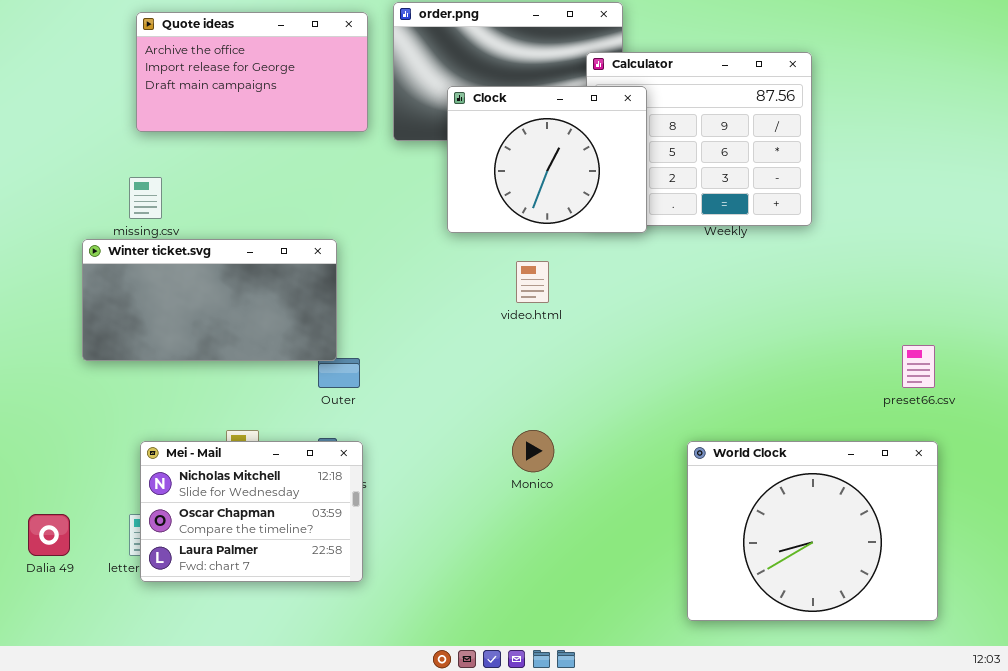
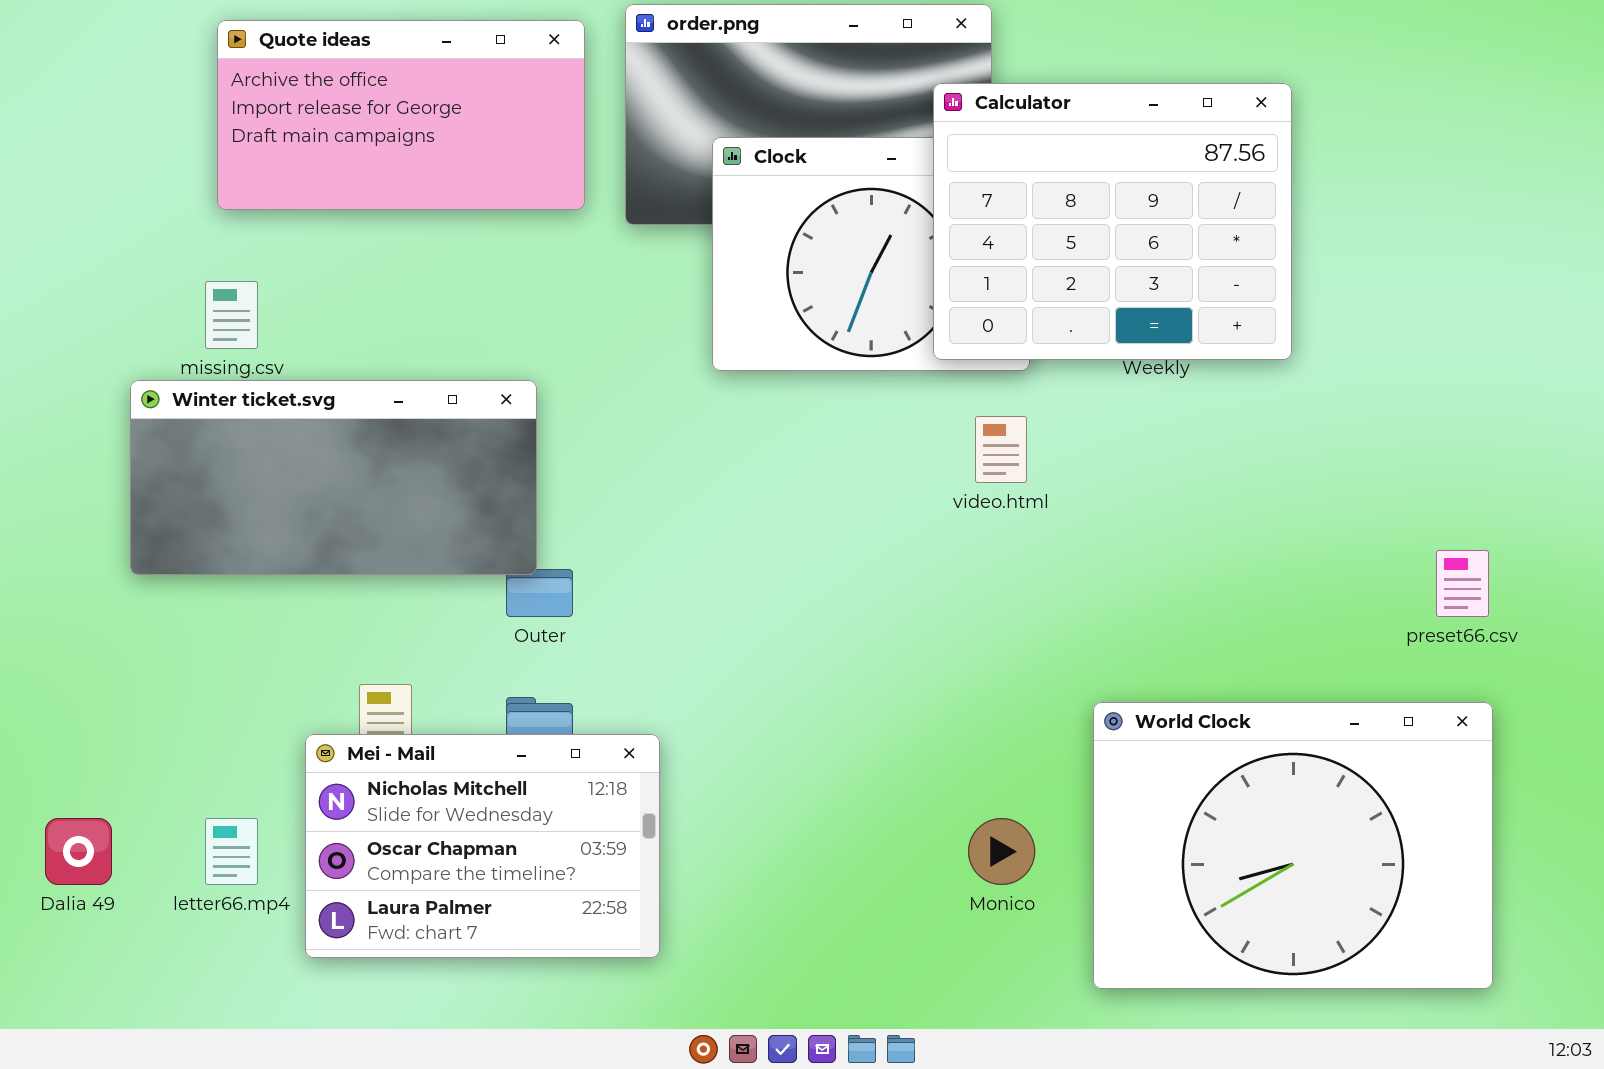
Calculator: [586,52,812,226] -> [933,83,1292,360], raised
video.html: [516,261,549,303] -> [975,416,1027,483], moved
Monico: [512,430,554,472] -> [968,818,1035,885], moved
Mei - Mail: [140,441,363,582] -> [305,734,660,958], moved

